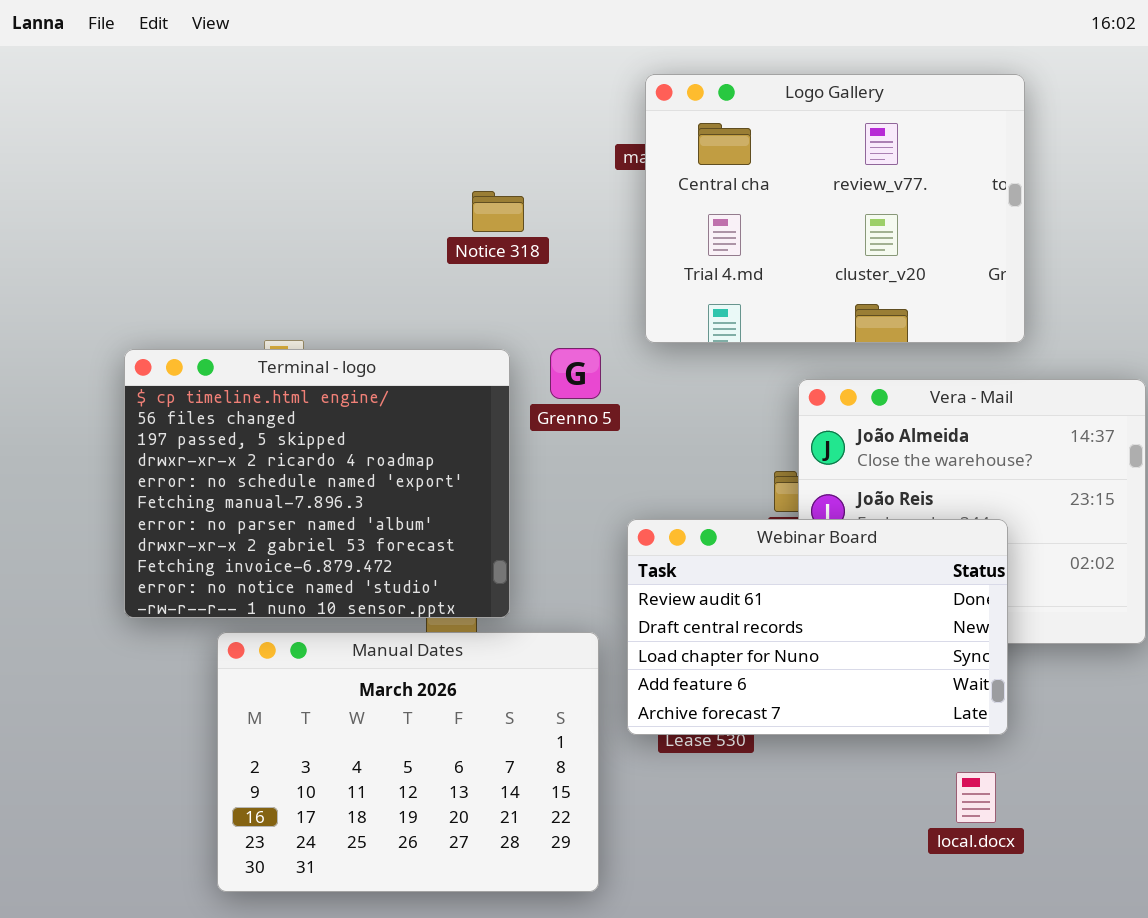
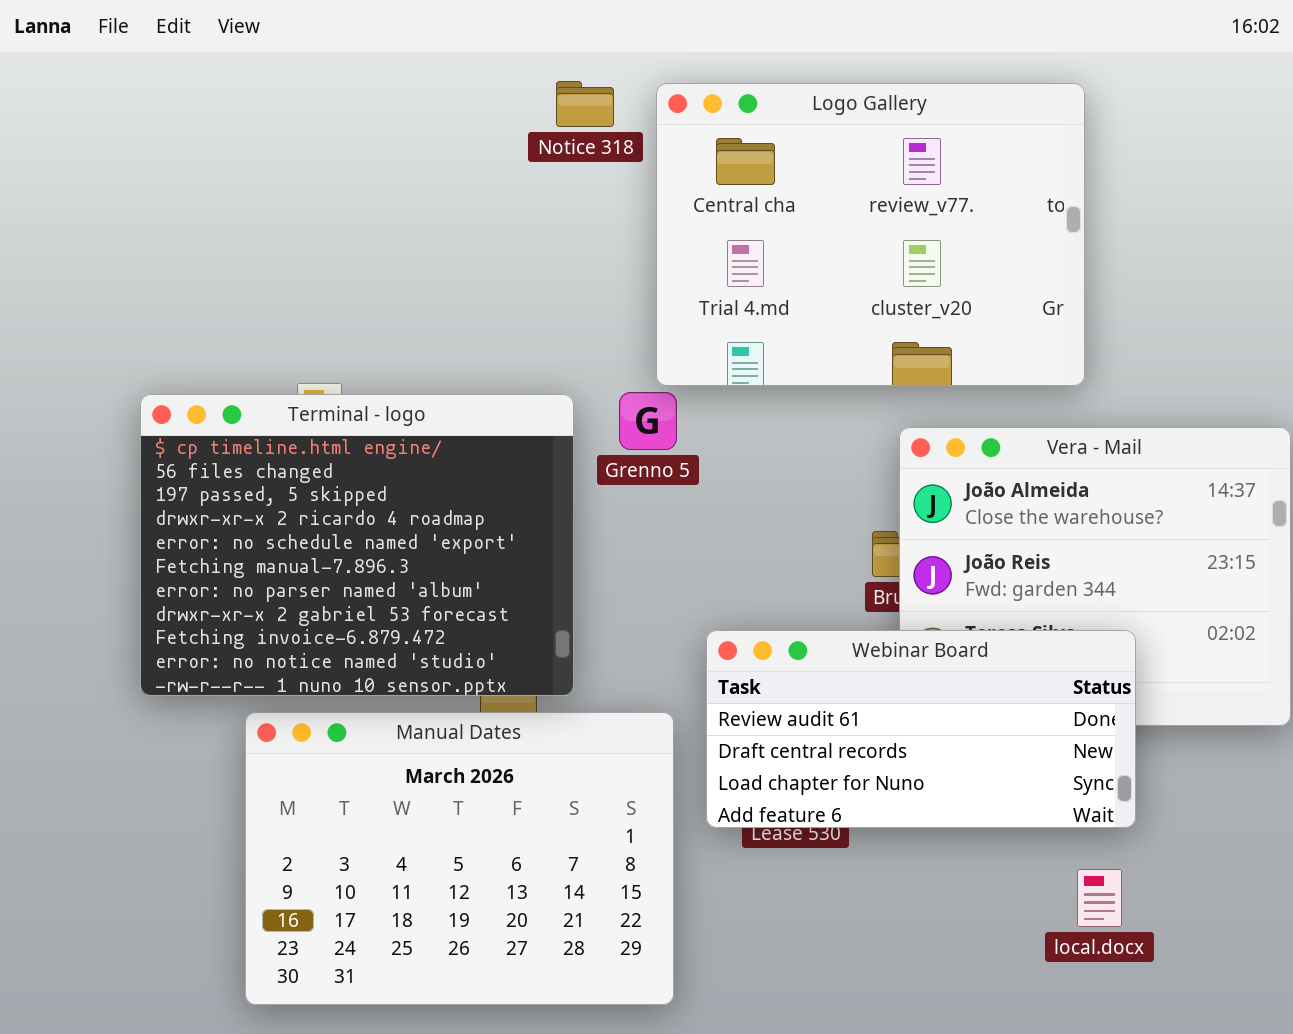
Logo Gallery: [645,74,1025,343] -> [656,83,1085,386], moved
Notice 318: [472,191,524,232] -> [556,81,614,127], moved
Webinar Board: [627,519,1008,735] -> [706,630,1136,828], resized

